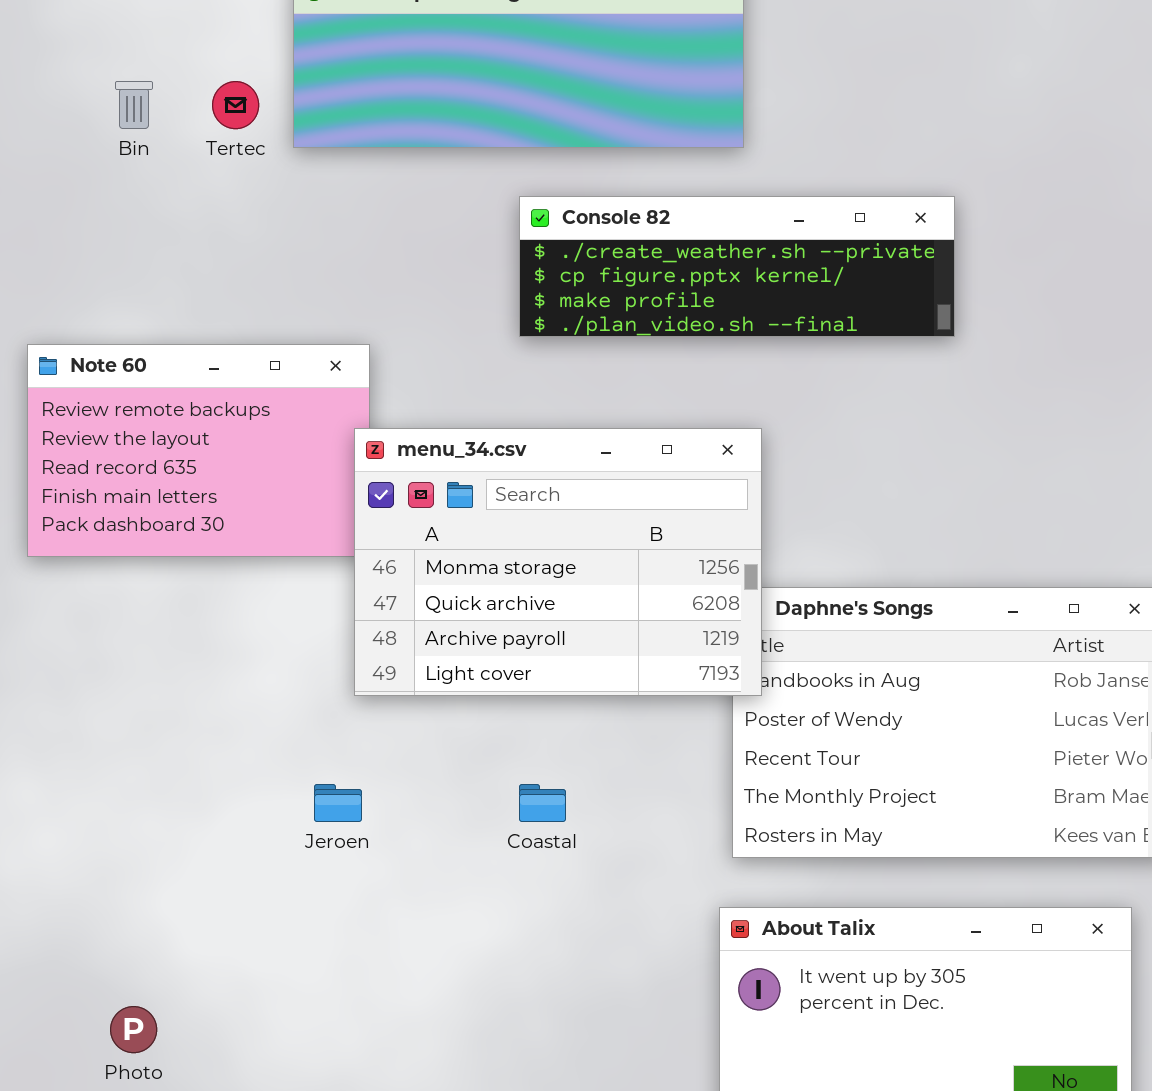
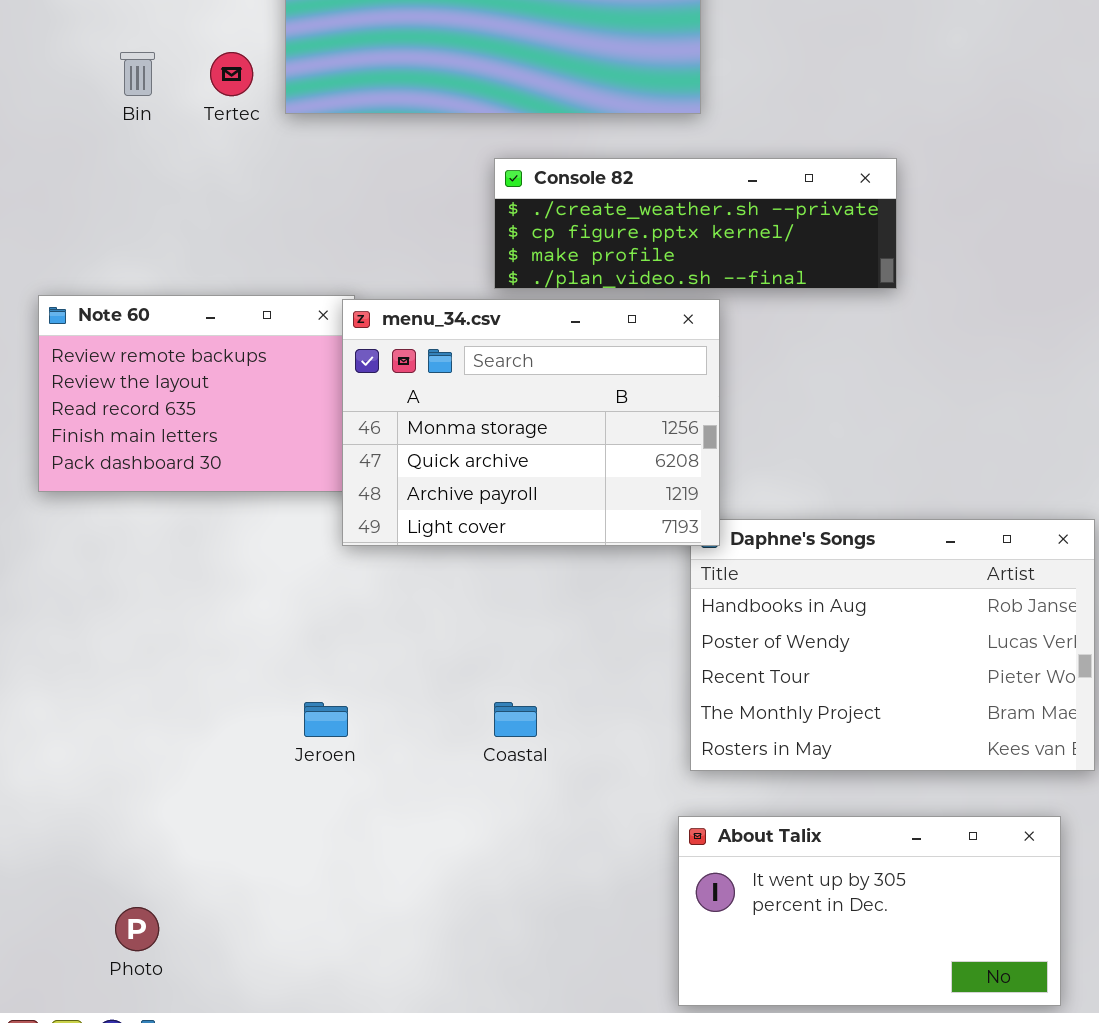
menu_34.csv: [354,428,762,696] -> [342,299,720,546], moved

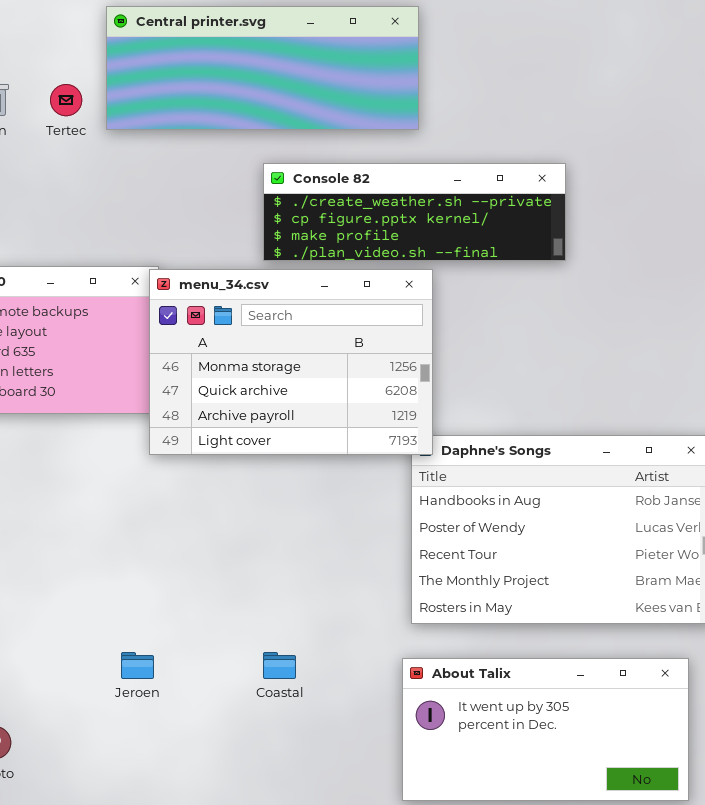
Jeroen: [304,702,348,737] -> [121,652,154,679], moved
Coastal: [494,702,537,737] -> [263,652,296,679], moved

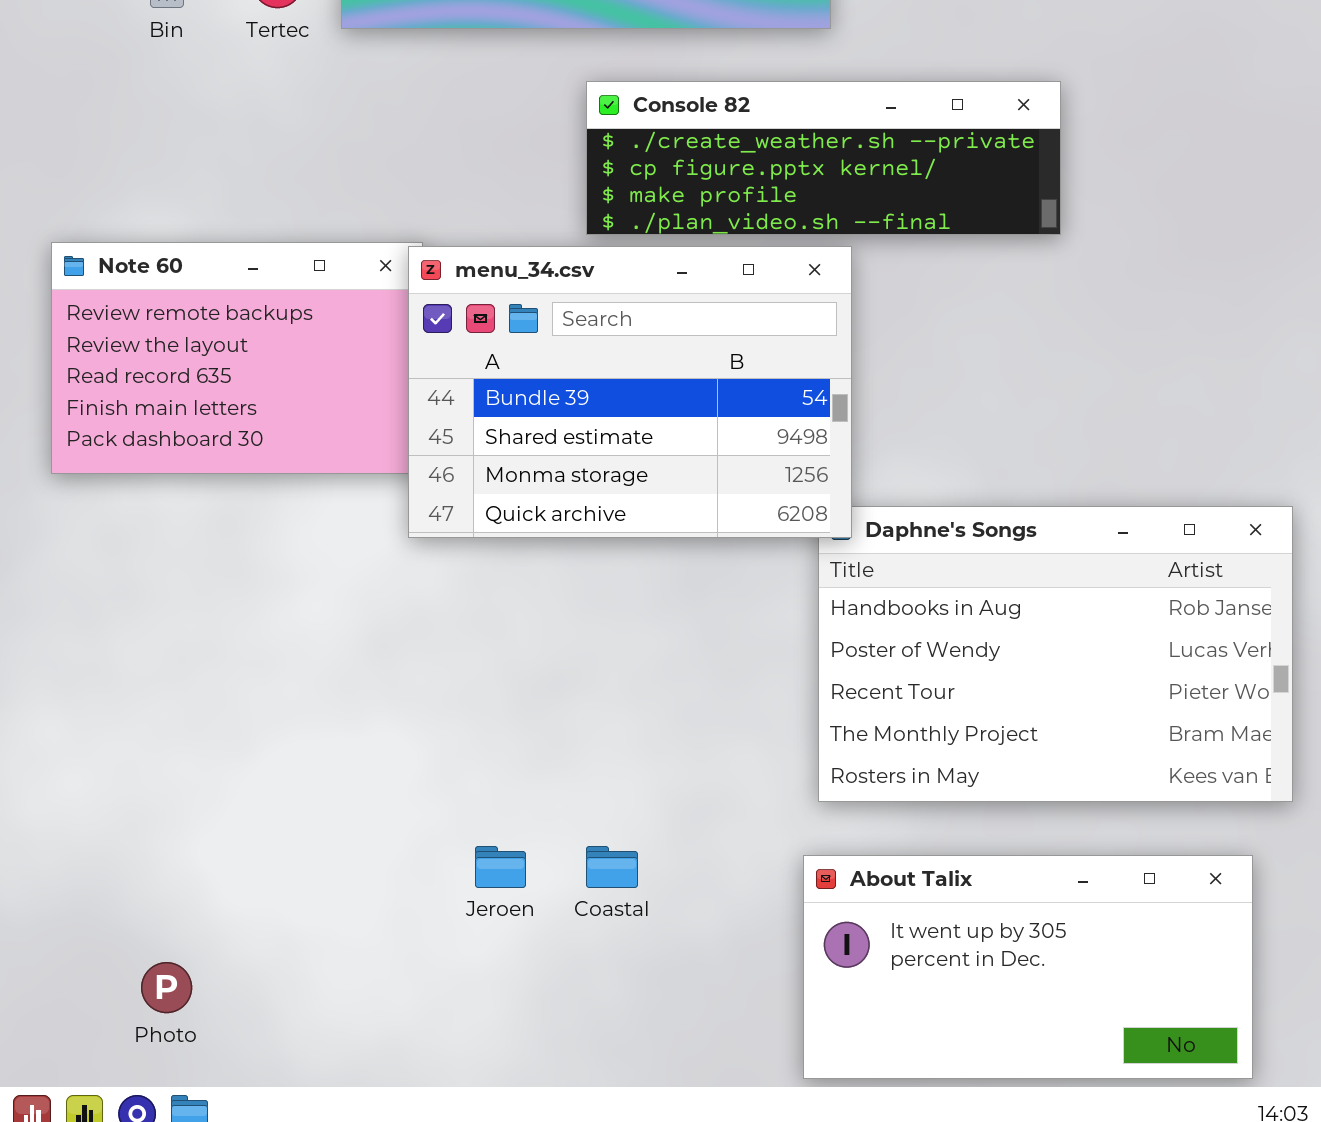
menu_34.csv: [149,269,433,455] -> [408,246,852,538], scrolled up 2 rows
Jeroen: [121,652,154,679] -> [475,846,526,888], moved

